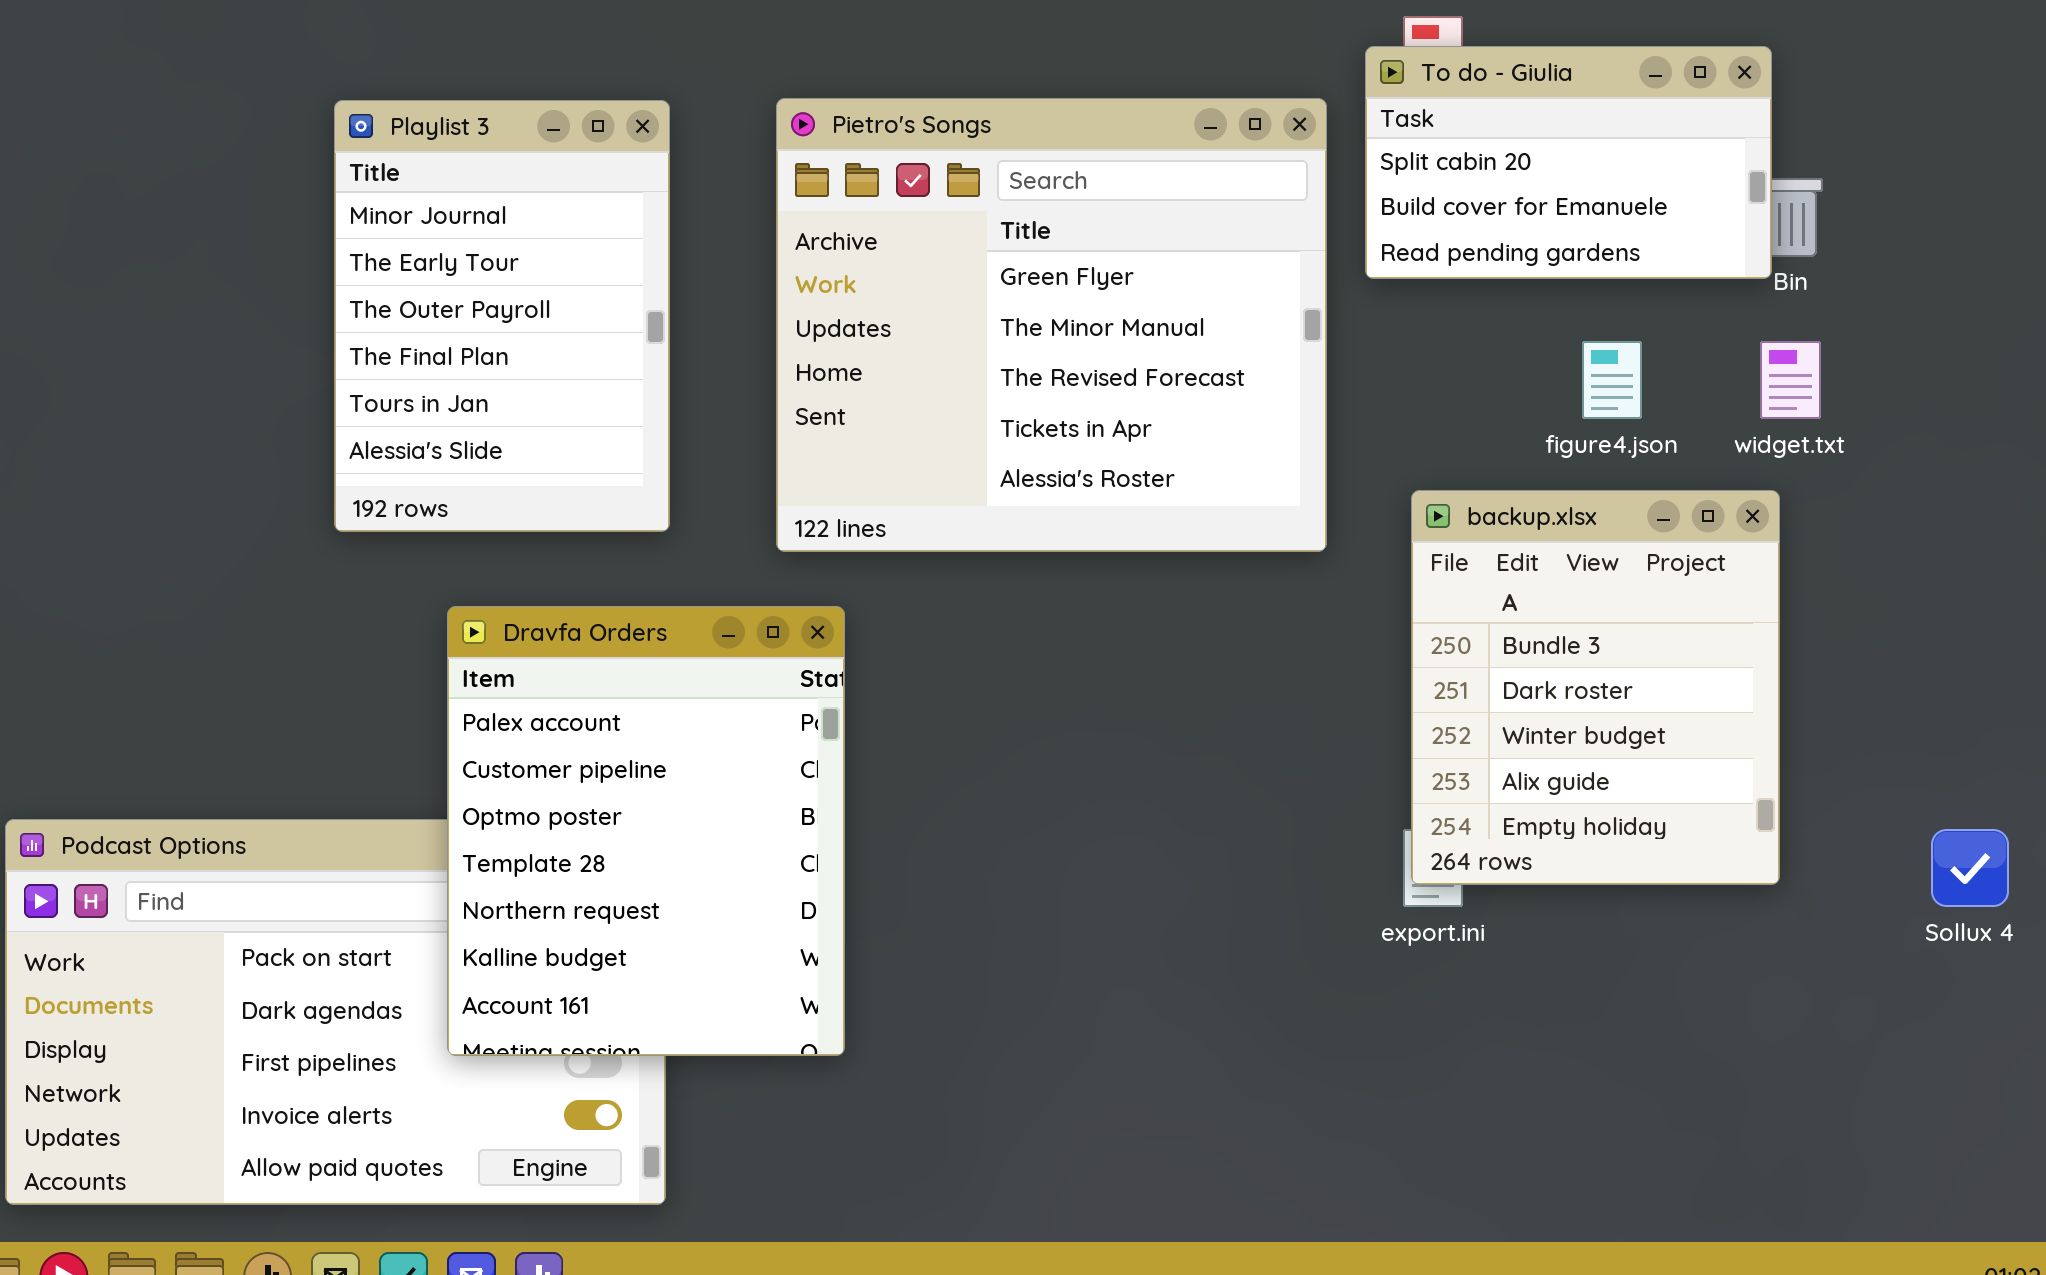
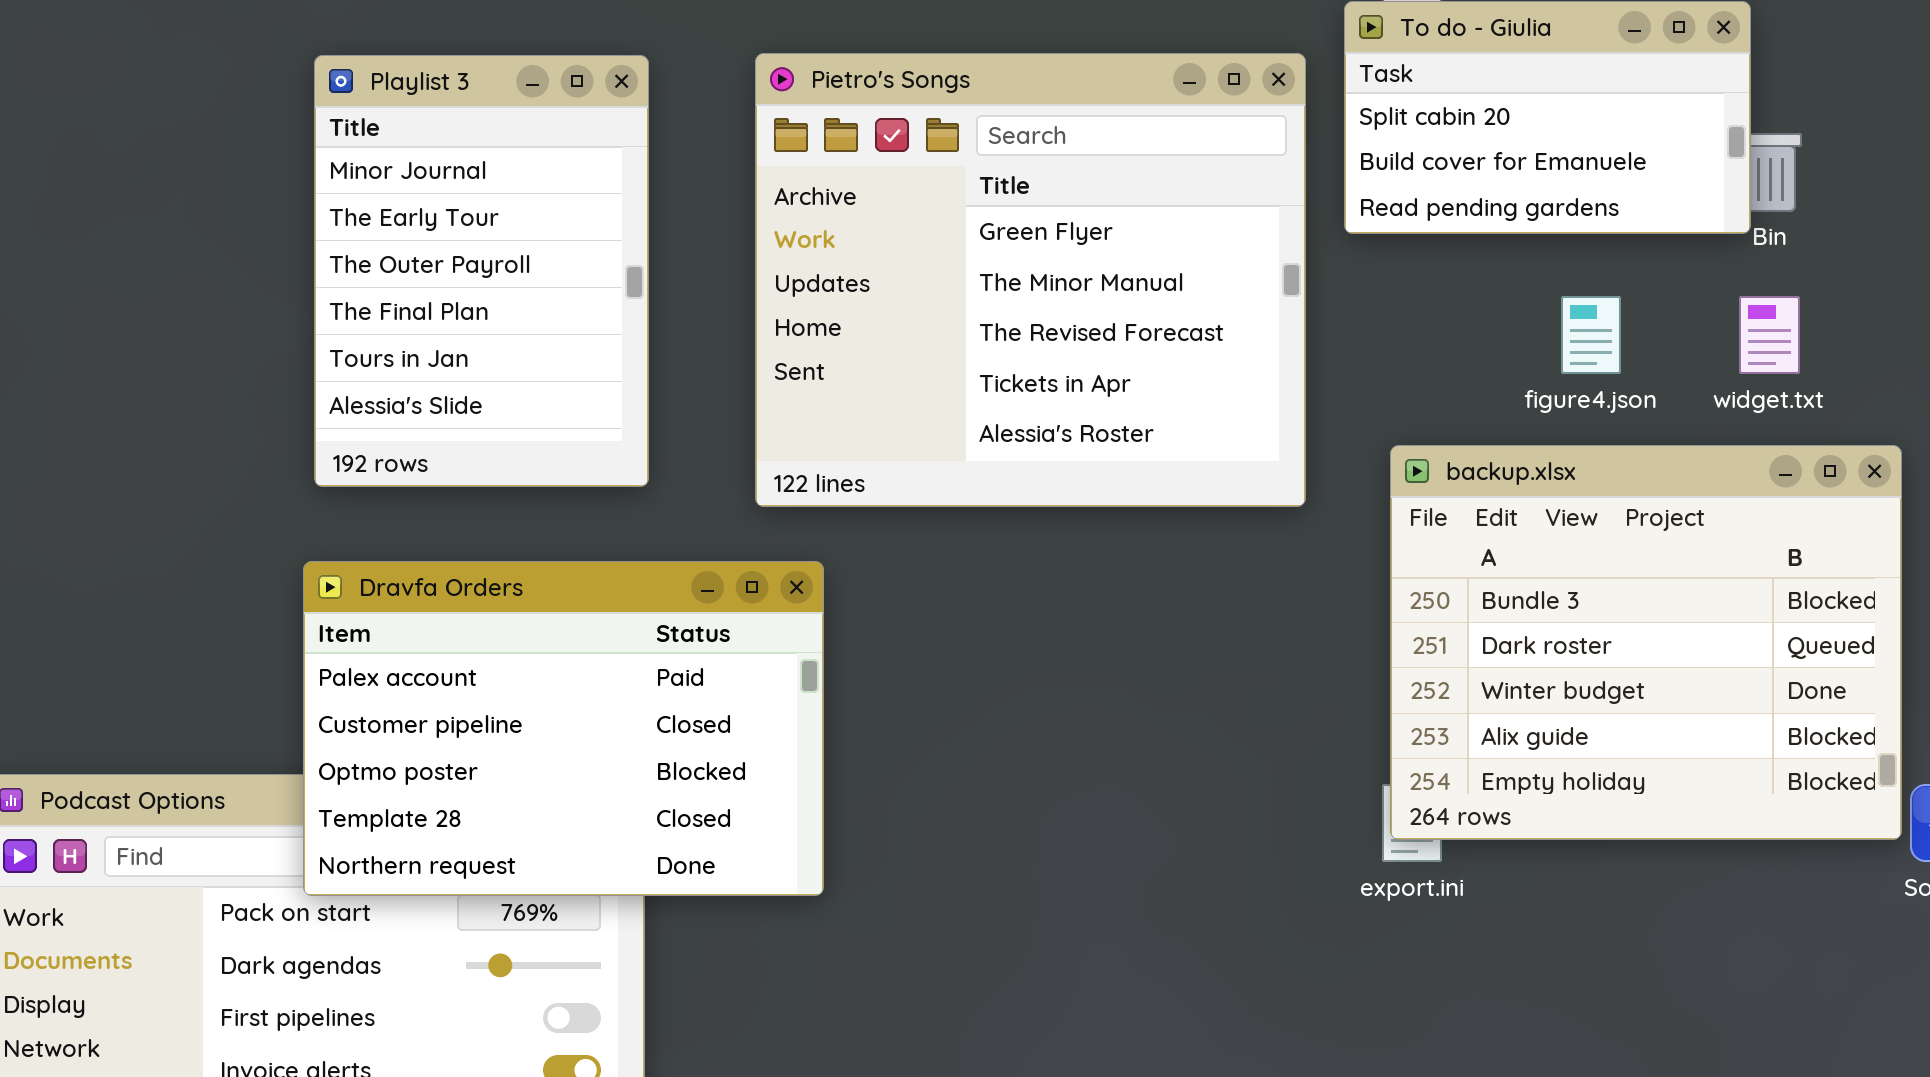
backup.xlsx: [1411,490,1780,885] -> [1390,445,1902,840], resized
Dravfa Orders: [447,606,845,1056] -> [303,561,824,896], resized

